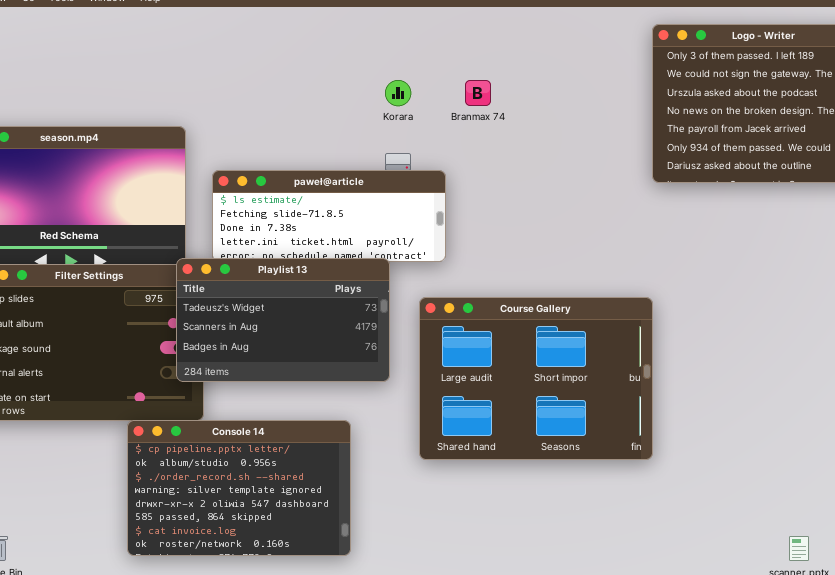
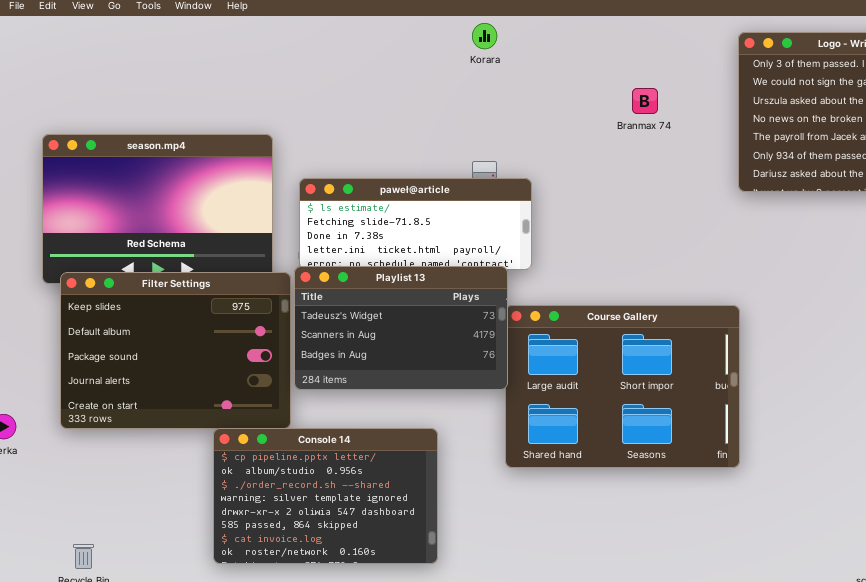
Korara: [385,80,411,106] -> [472,23,497,49], moved
Branmax 74: [465,80,491,106] -> [632,88,658,114], moved
Playlist 13: [176,258,390,382] -> [294,266,508,390], moved

